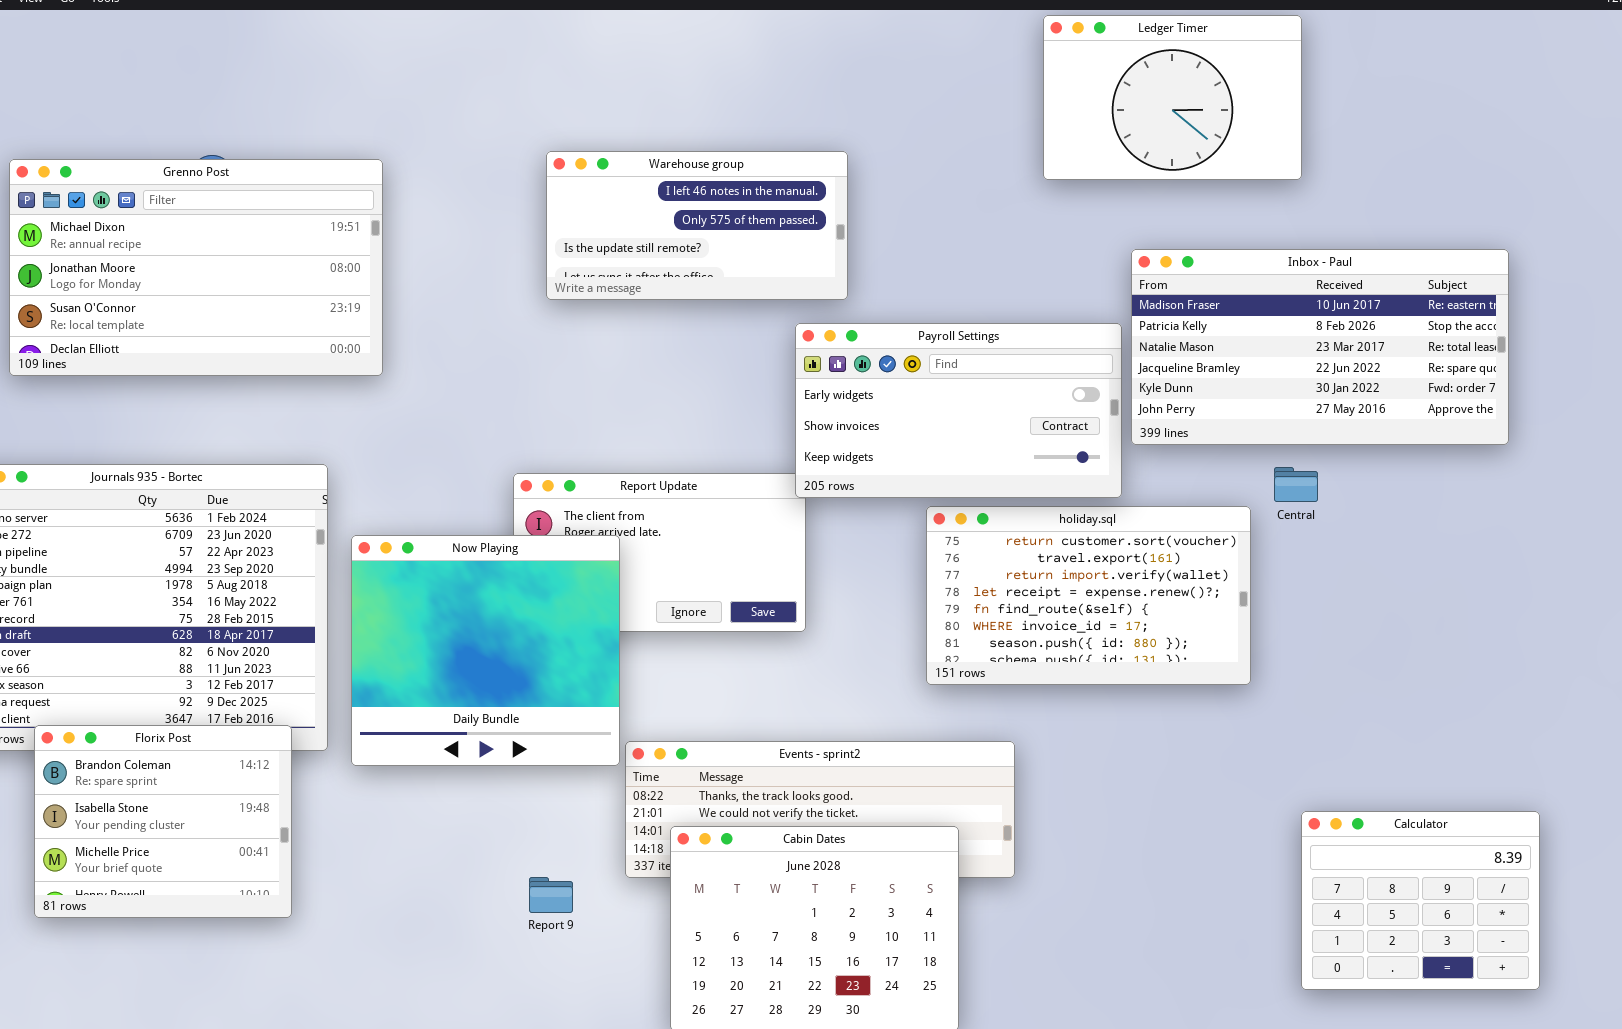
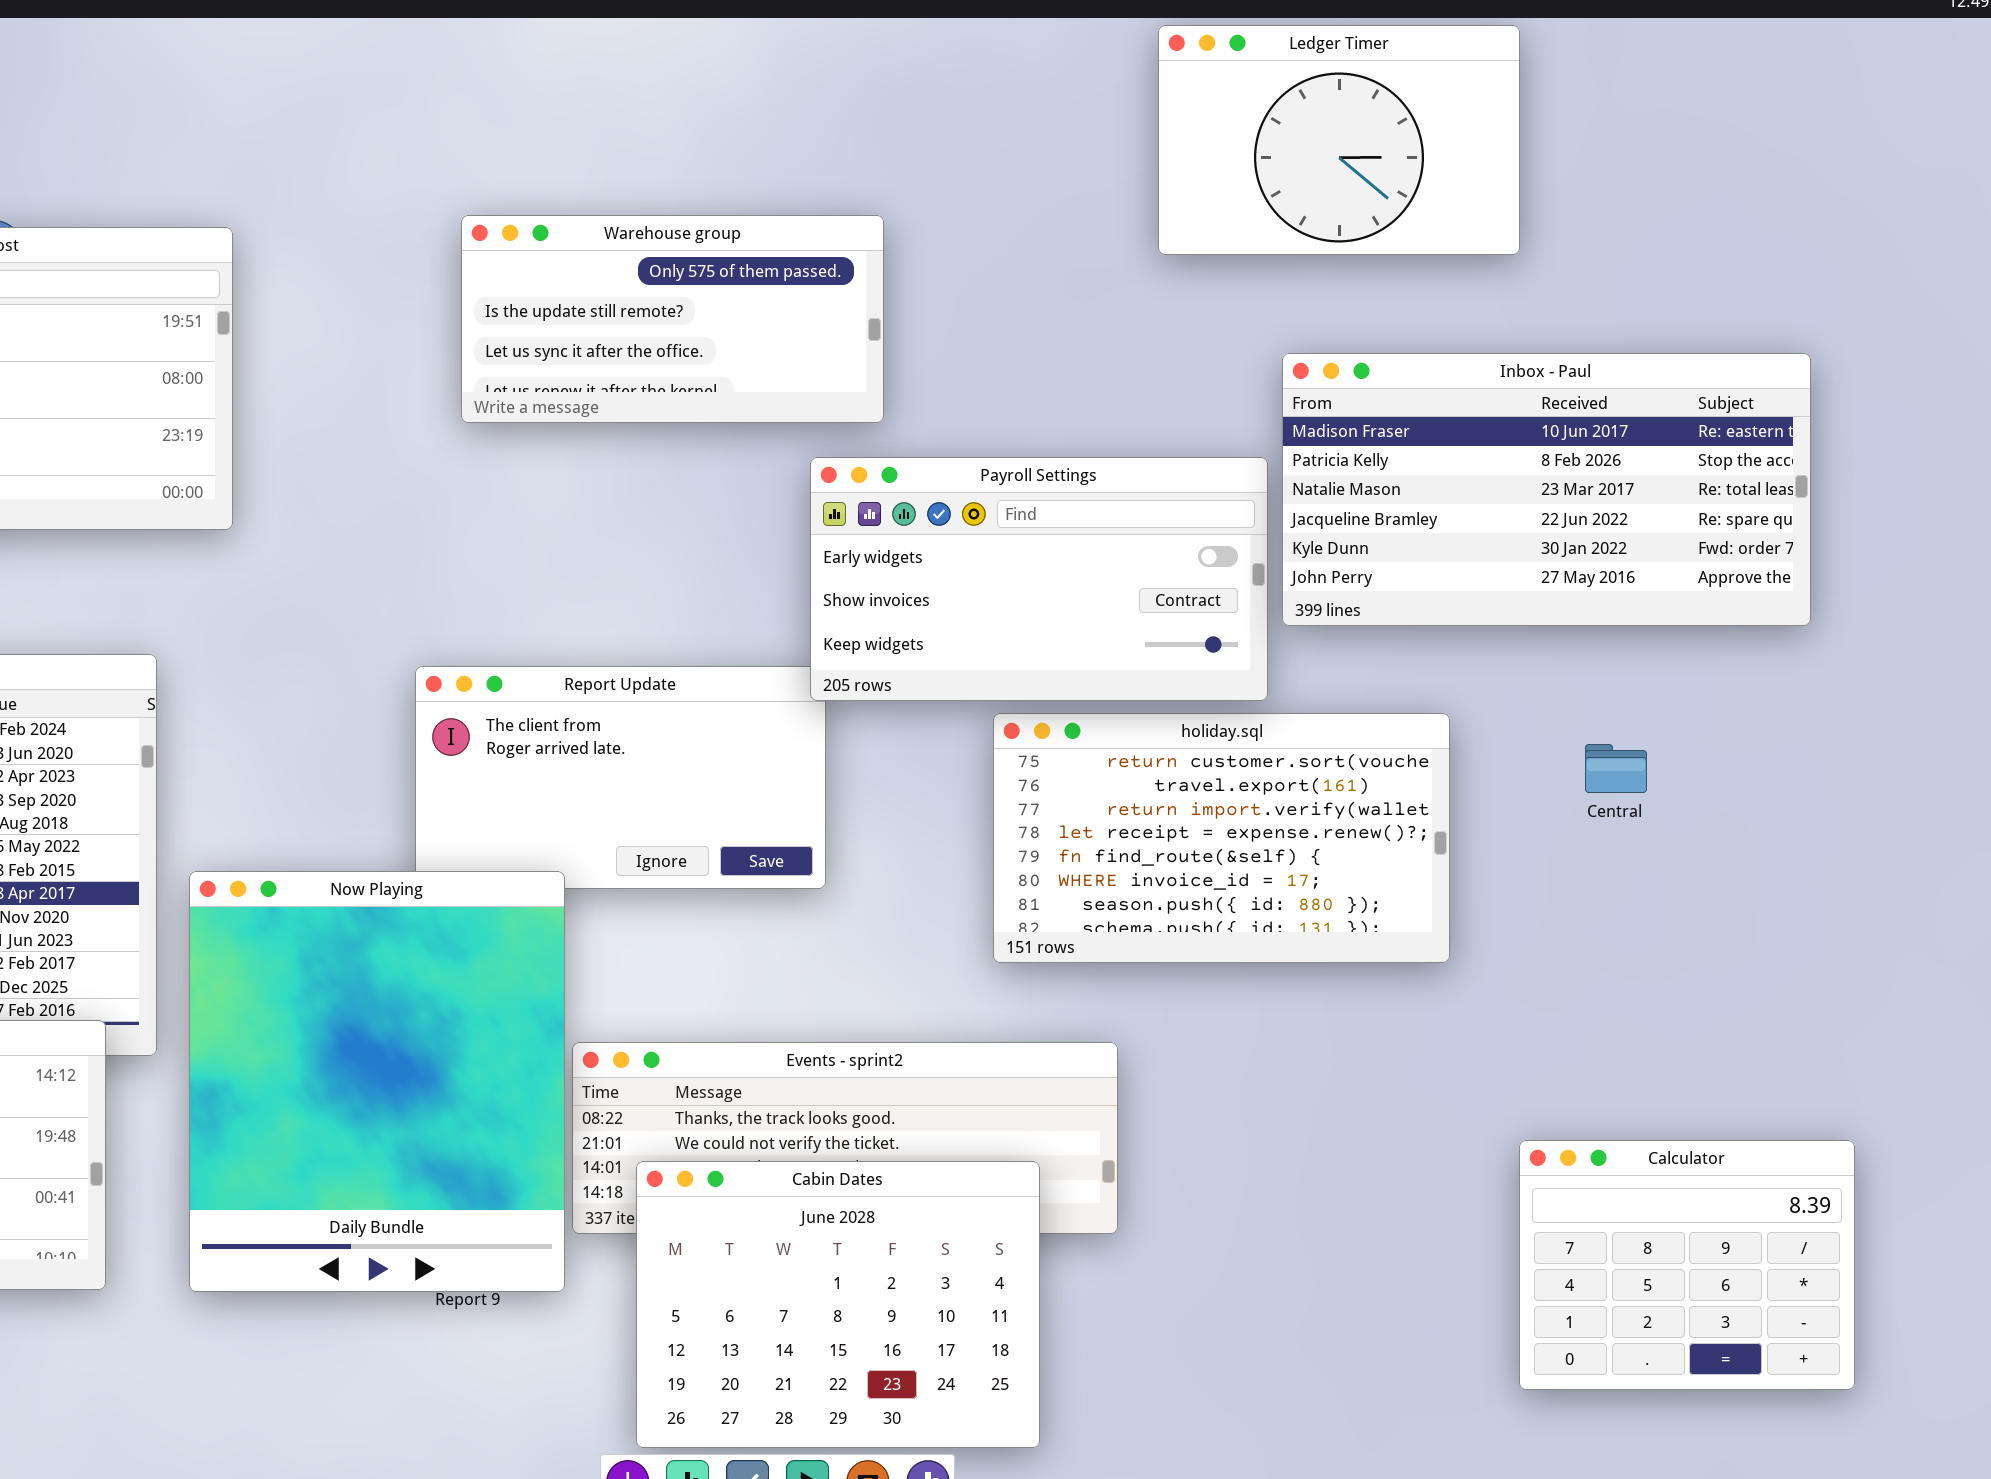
Warehouse group: [546,151,848,300] -> [461,215,884,423], scrolled down 1 row
Central: [1274,467,1318,502] -> [1585,744,1647,793], moved
Now Playing: [351,535,620,766] -> [189,871,565,1292], moved, resized

